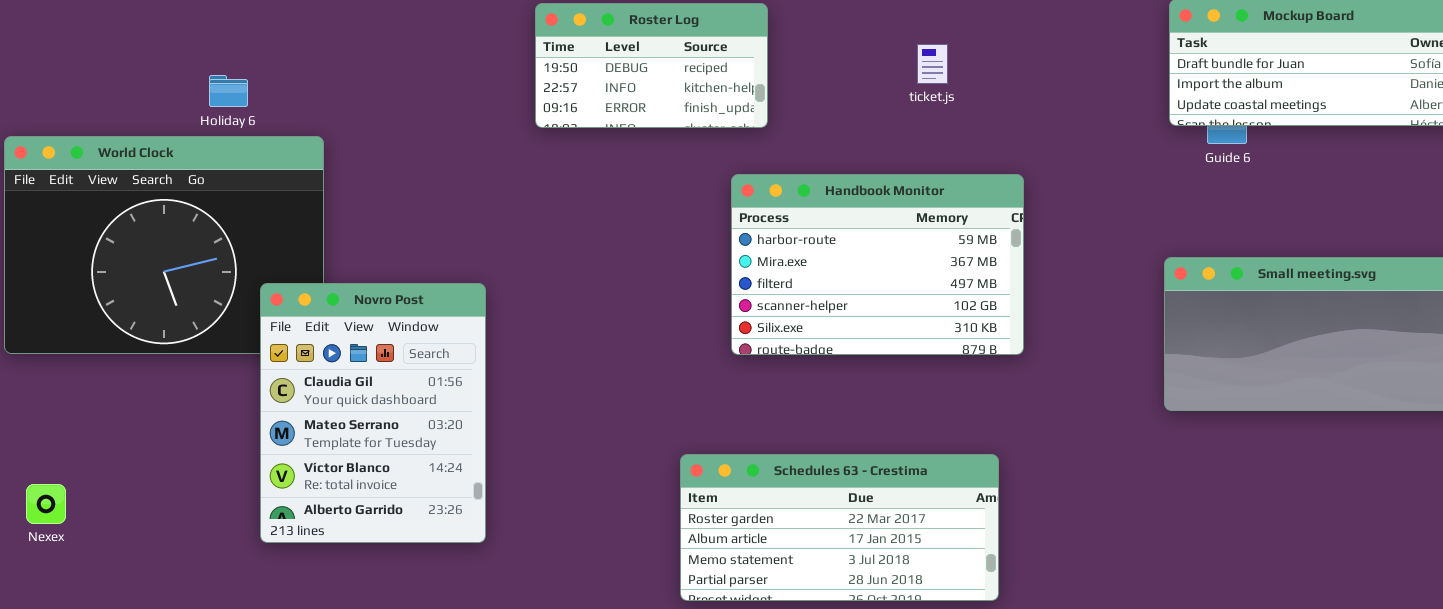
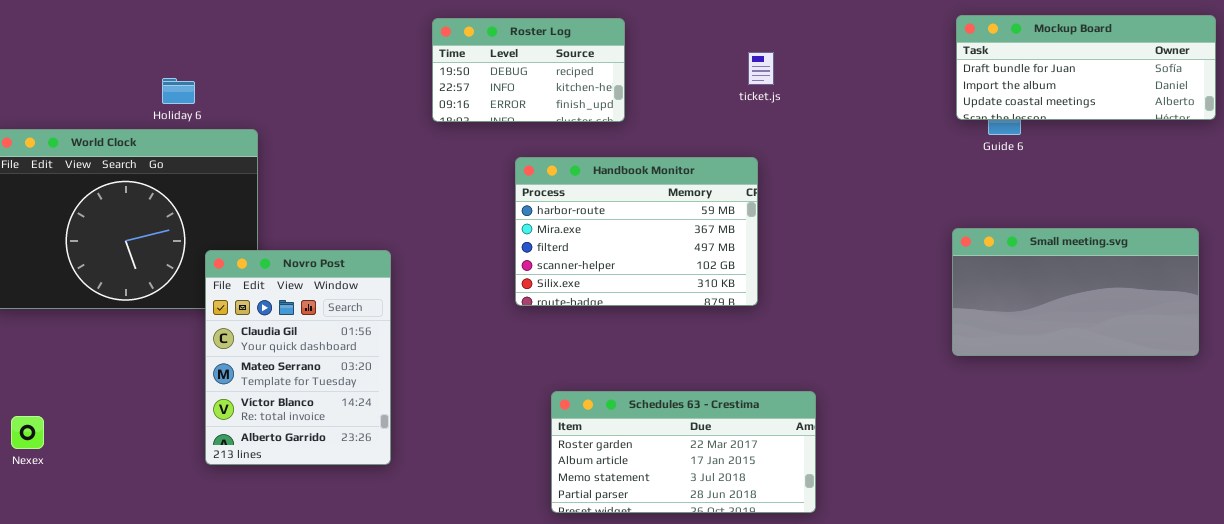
Handbook Monitor: [731,174,1024,355] -> [515,157,758,306], moved

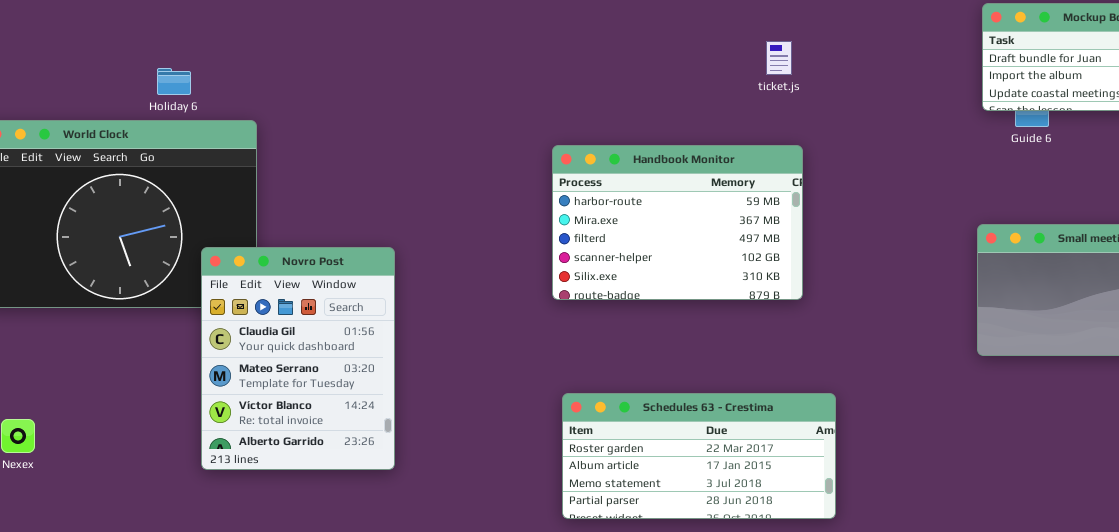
Roster Log: [432,18,625,122] -> none, closed
Handbook Monitor: [515,157,758,306] -> [552,145,803,300], moved

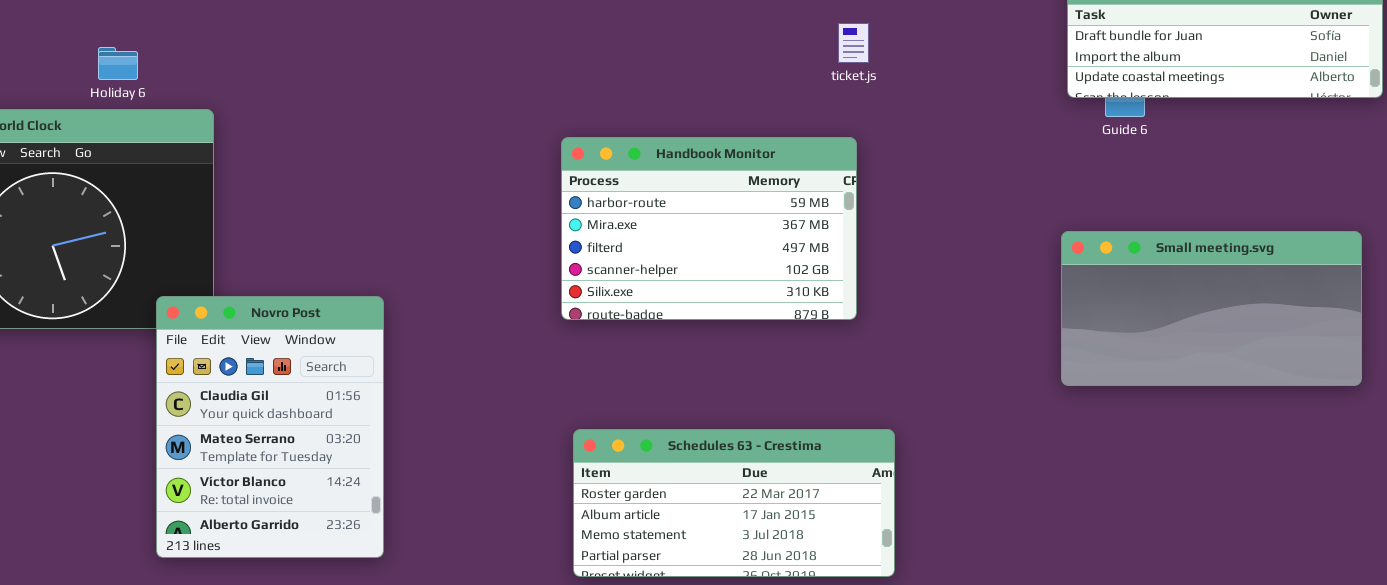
ticket.js: [766,41,792,75] -> [838,23,869,63], moved
Novro Post: [201,247,395,470] -> [156,296,384,558], moved

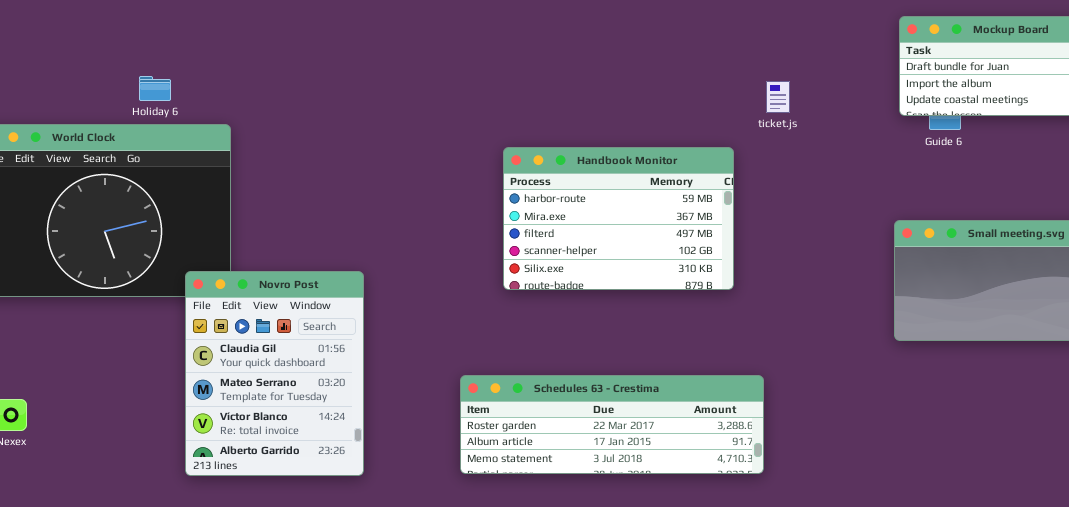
ticket.js: [838,23,869,63] -> [766,81,790,113], moved
Schedules 63 - Crestima: [573,429,895,577] -> [460,375,764,474], resized

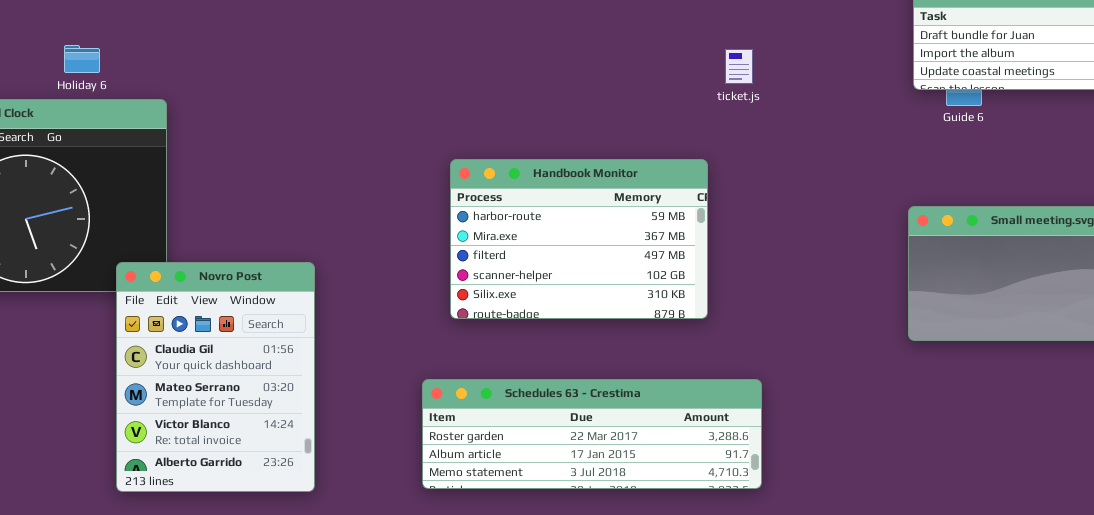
ticket.js: [766,81,790,113] -> [725,49,753,84], moved
Handbook Monitor: [503,147,734,290] -> [450,159,708,319], moved

